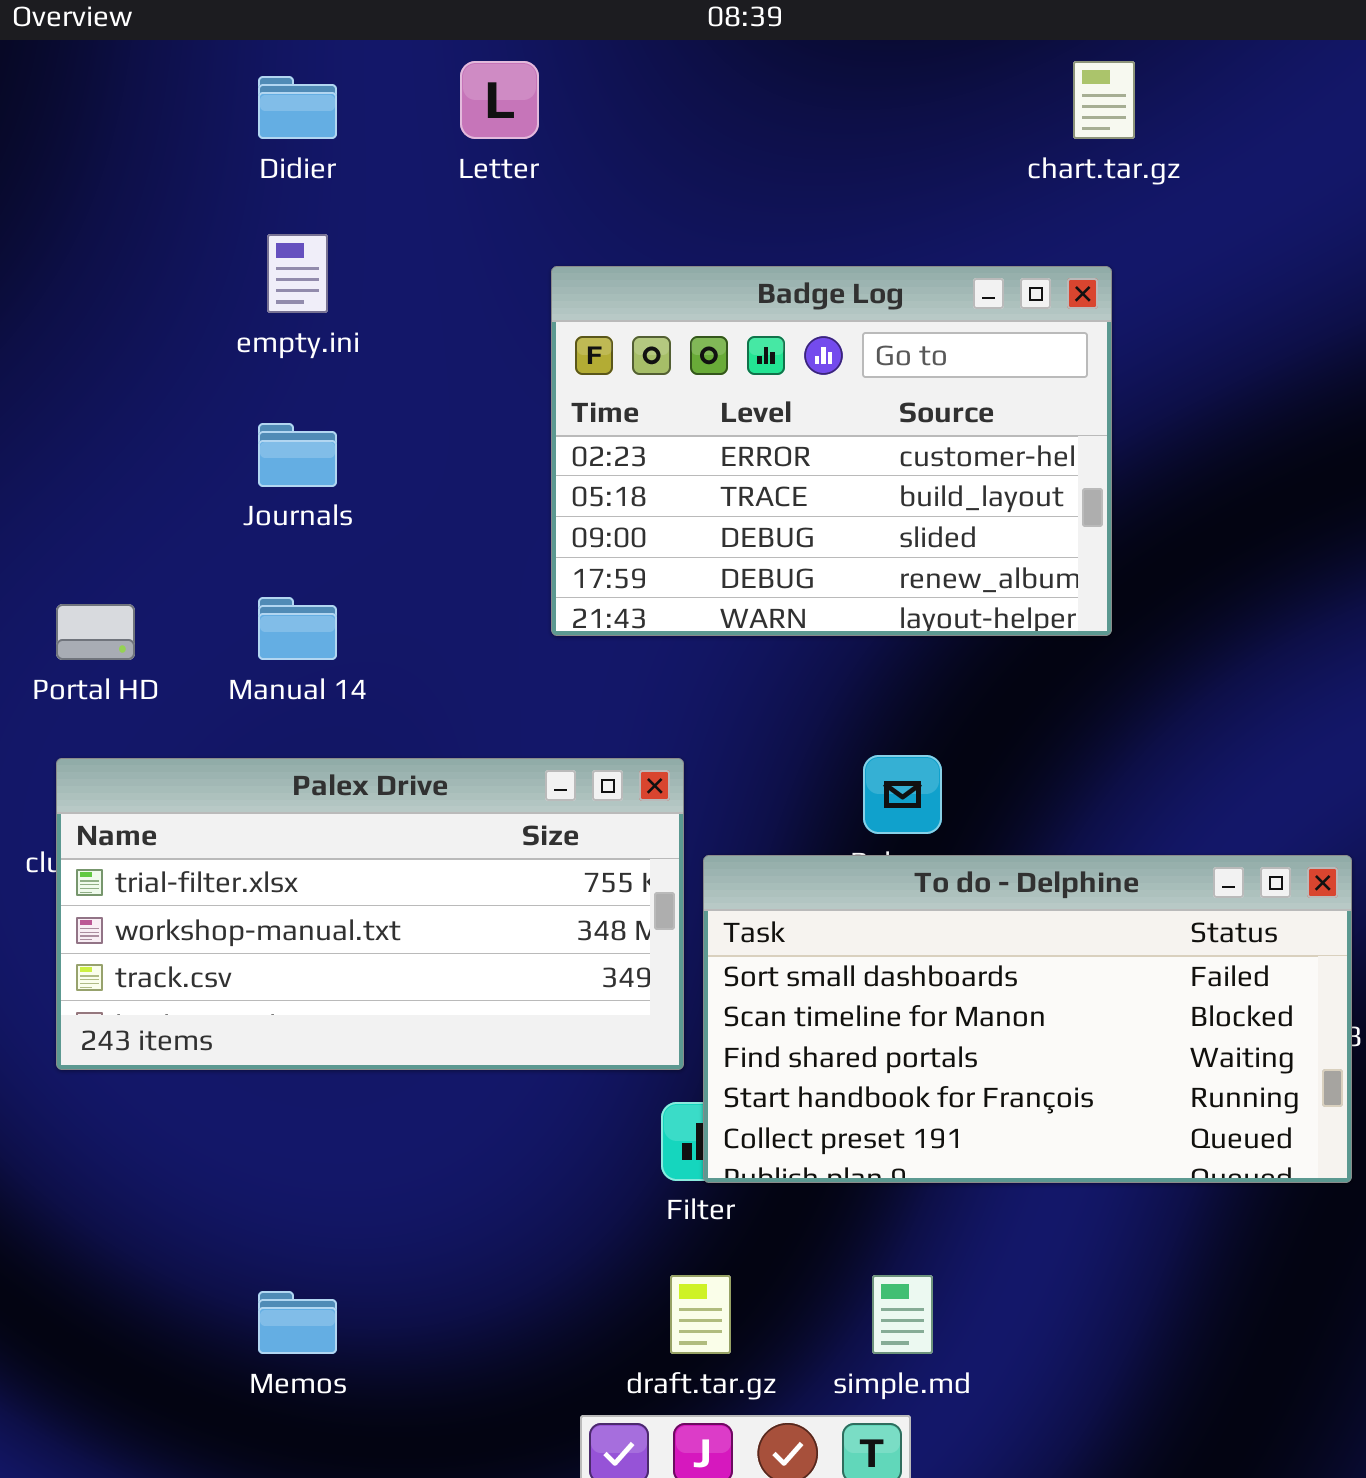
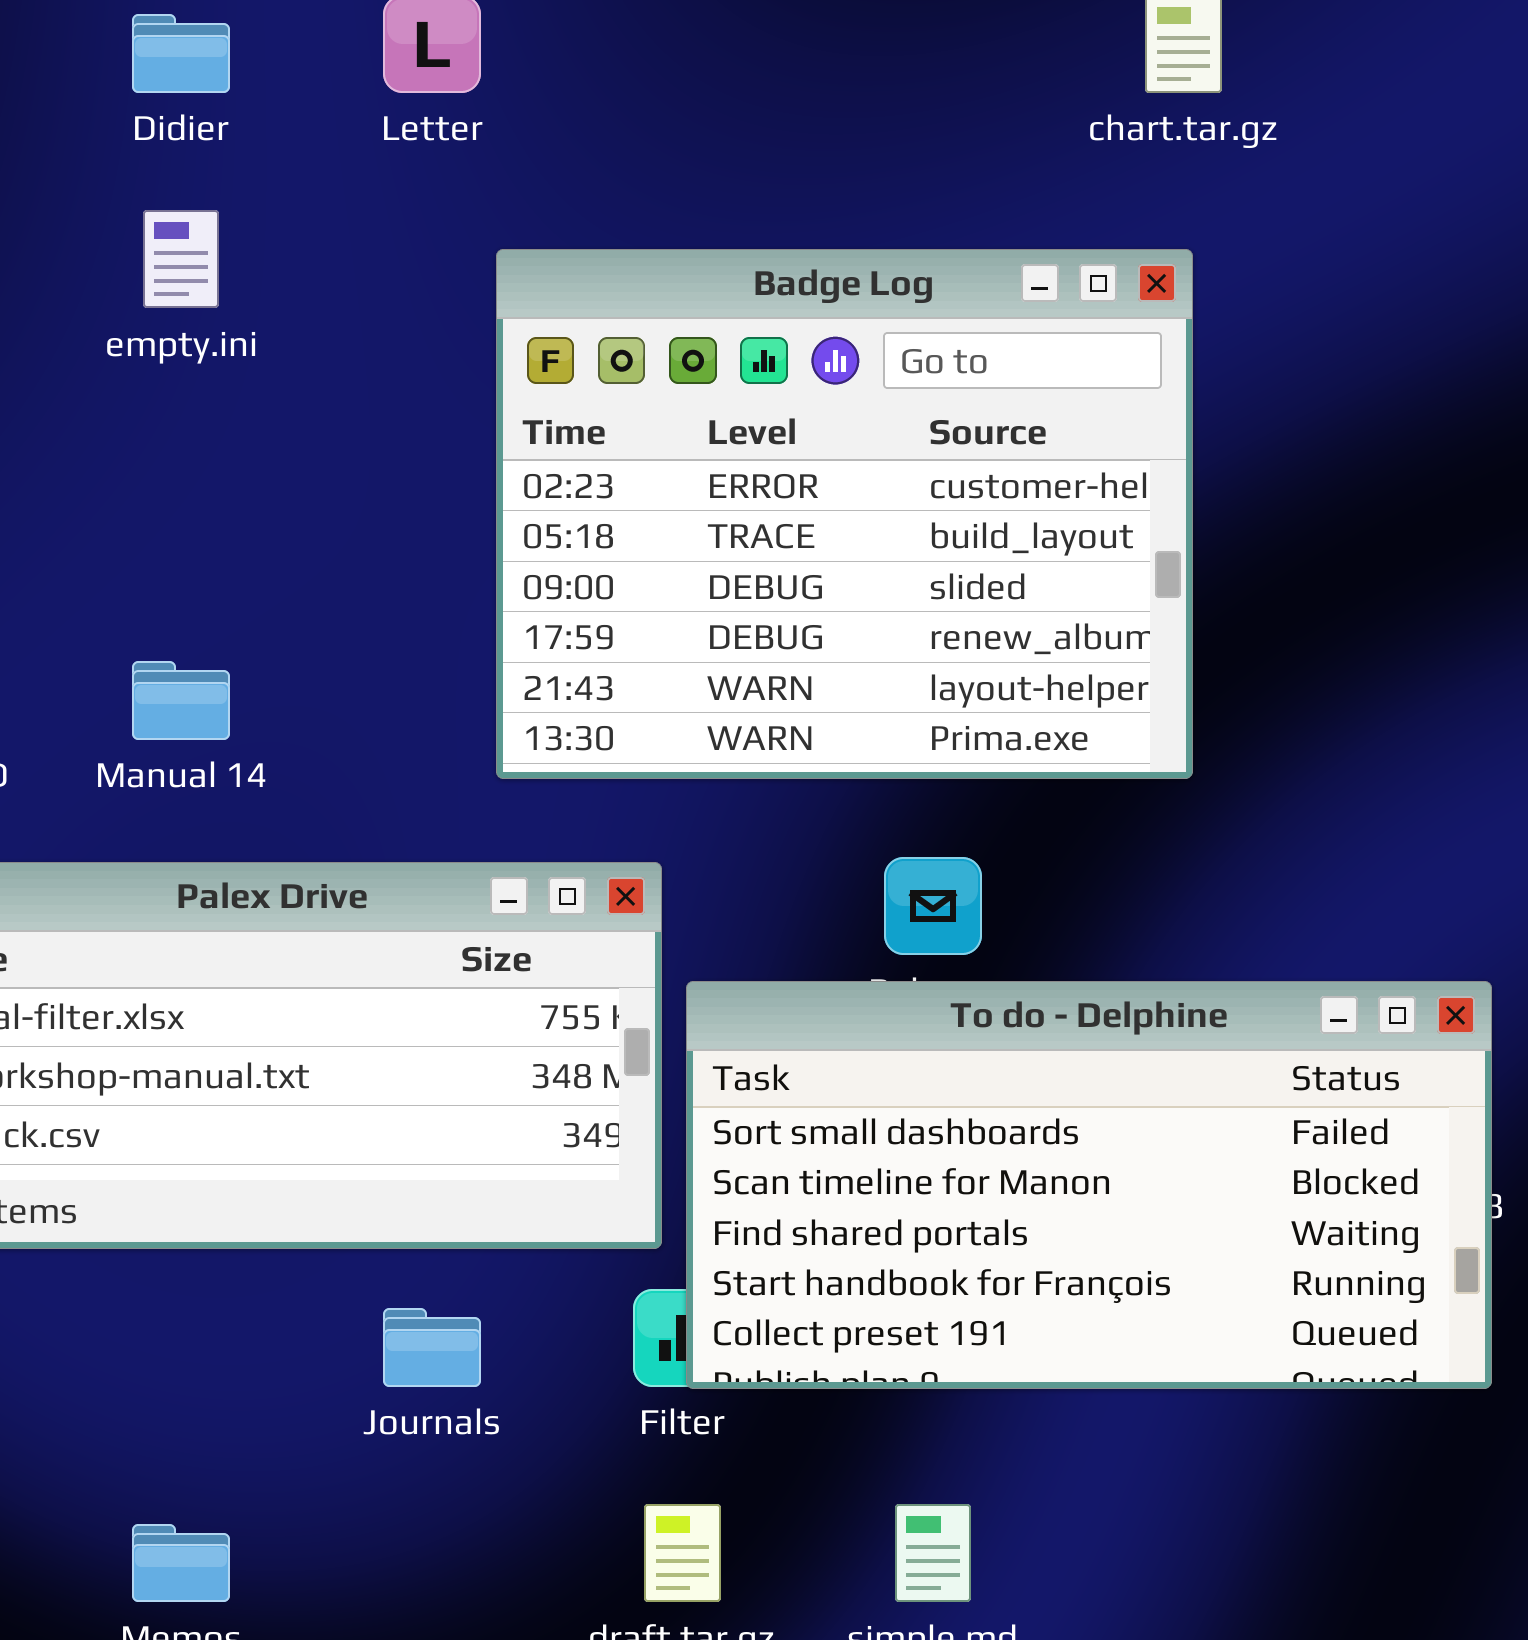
Badge Log: [551,266,1112,636] -> [496,249,1193,779], resized
Journals: [258,423,337,487] -> [383,1308,481,1387], moved

